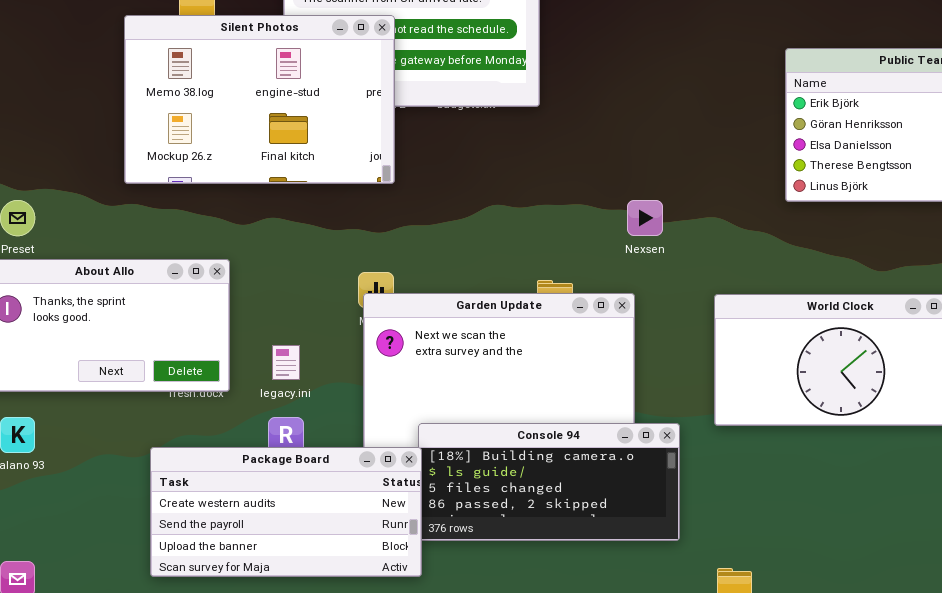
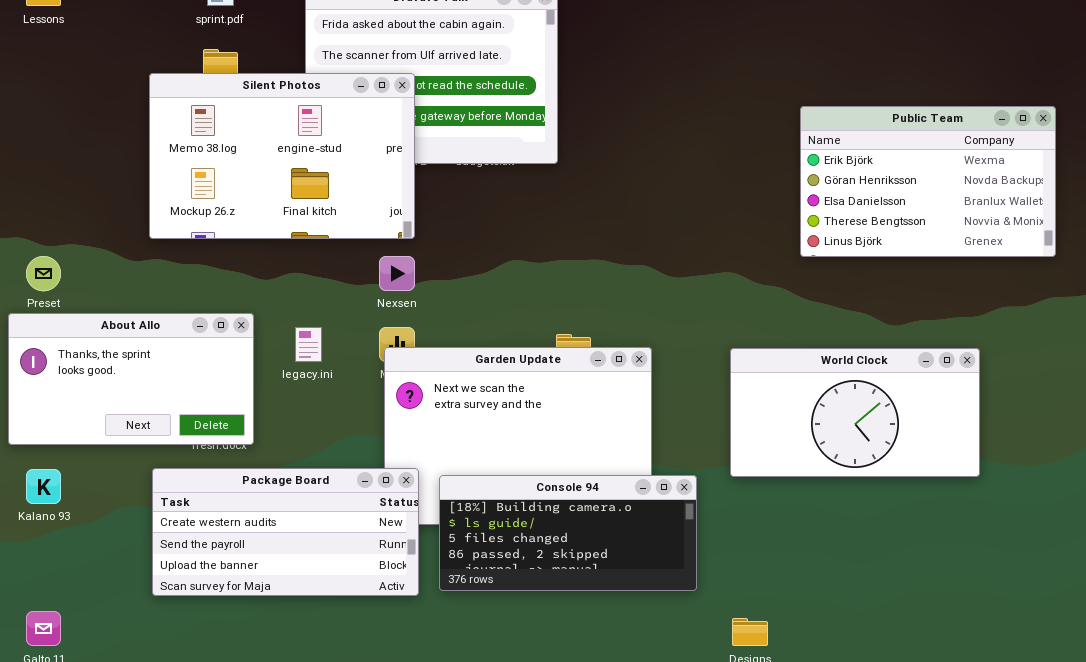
Nexsen: [627,200,663,236] -> [379,256,415,291], moved
legacy.ini: [272,345,300,380] -> [295,327,322,362], moved
Package Board: [150,447,422,577] -> [152,468,419,596], moved

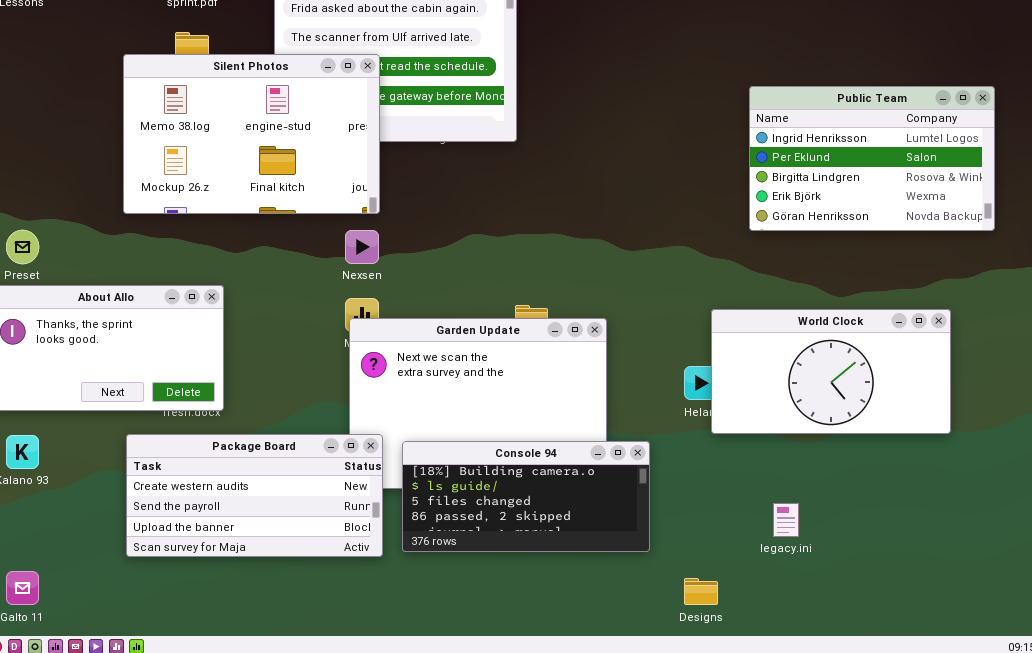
Public Team: [800,106,1056,257] -> [749,86,995,231], scrolled up 3 rows
legacy.ini: [295,327,322,362] -> [773,503,799,537], moved
World Clock: [730,348,980,477] -> [711,309,951,434], moved

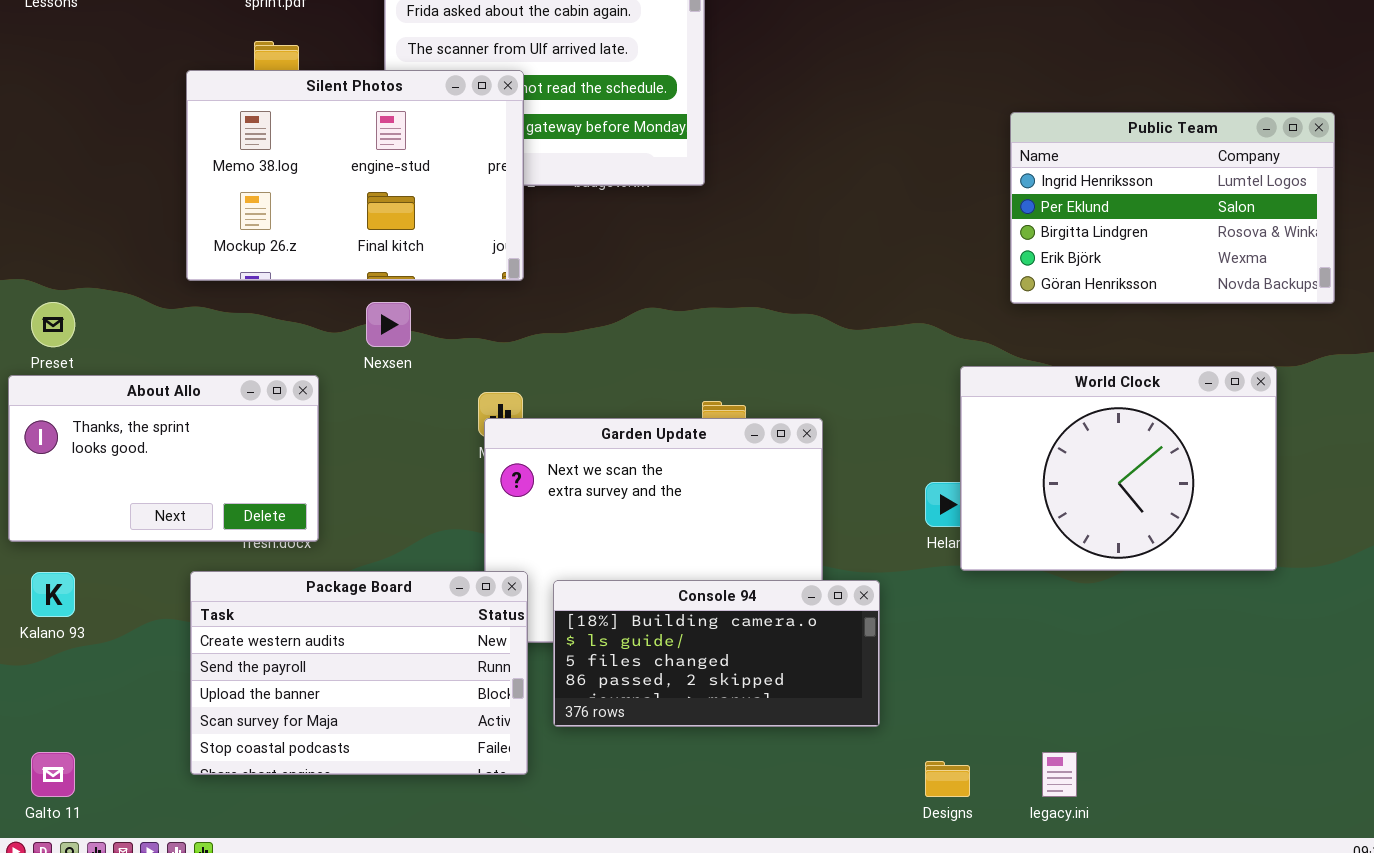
Nexsen: [345,230,379,264] -> [366,302,411,347], moved
World Clock: [711,309,951,434] -> [960,366,1277,571], resized
Package Board: [126,434,383,557] -> [190,571,528,775], resized
legacy.ini: [773,503,799,537] -> [1042,752,1077,797], moved

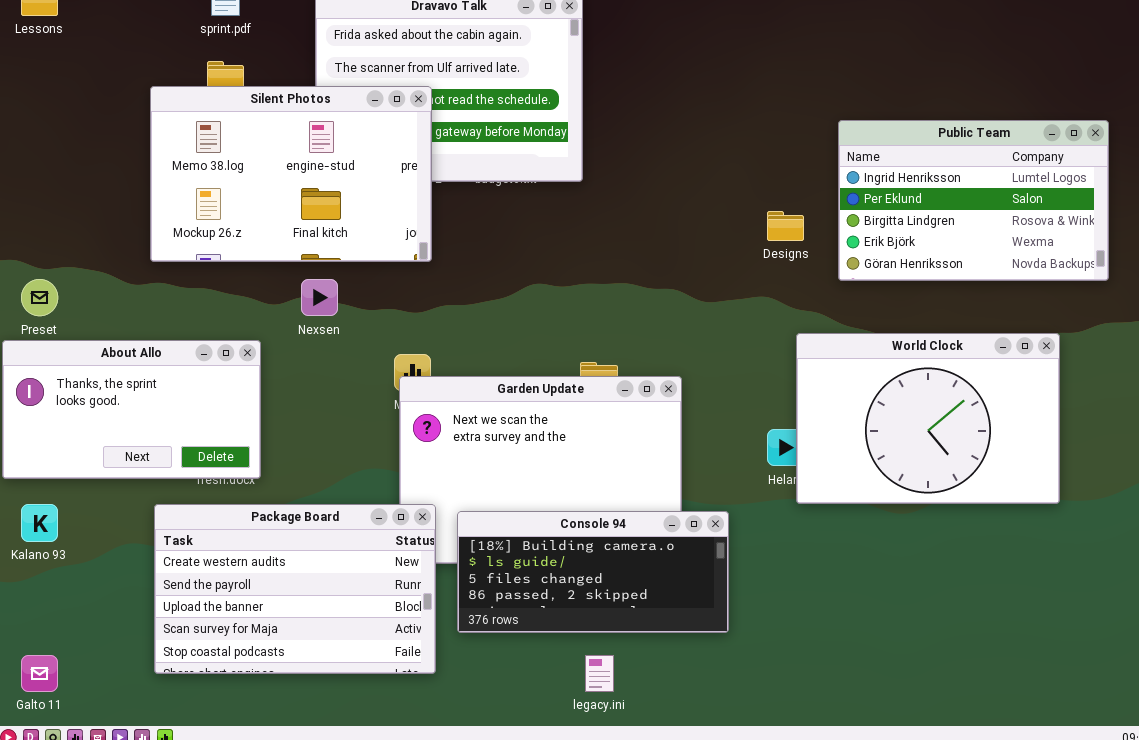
legacy.ini: [1042,752,1077,797] -> [585,655,614,692], moved
Designs: [925,761,970,797] -> [767,211,804,241], moved

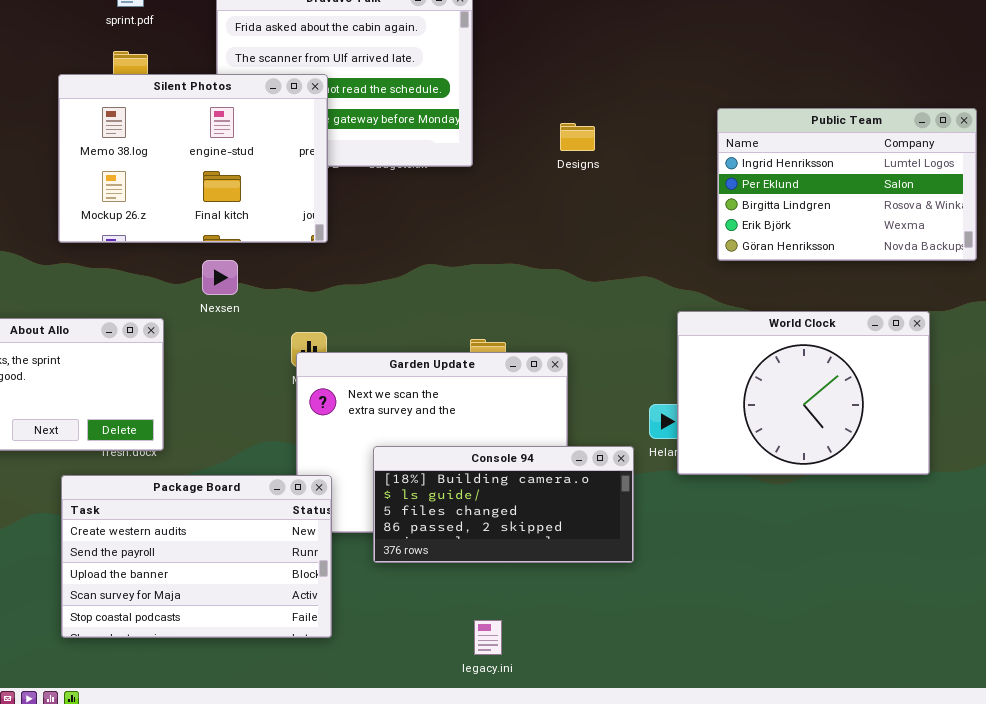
Designs: [767,211,804,241] -> [560,123,595,151], moved
Console 94: [457,511,729,633] -> [373,446,634,563], moved

